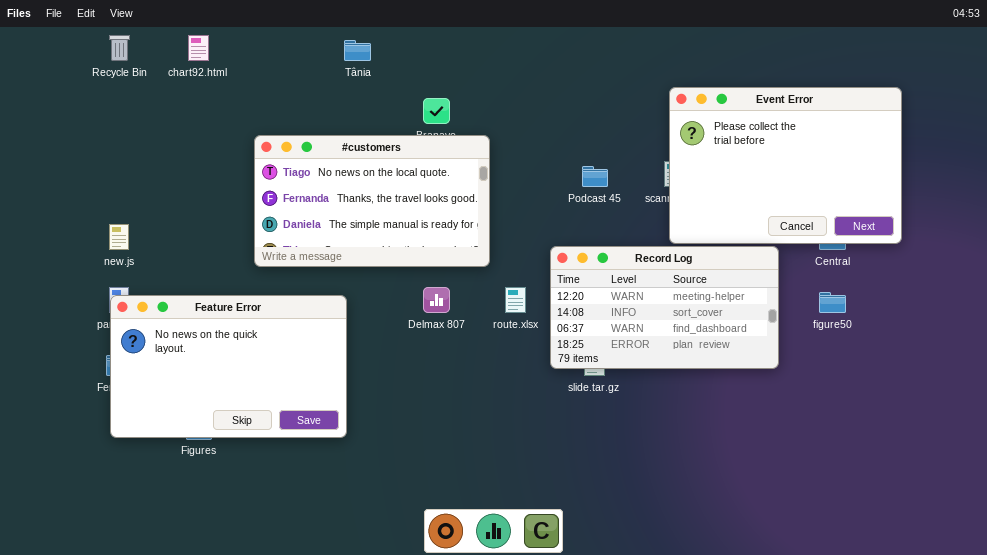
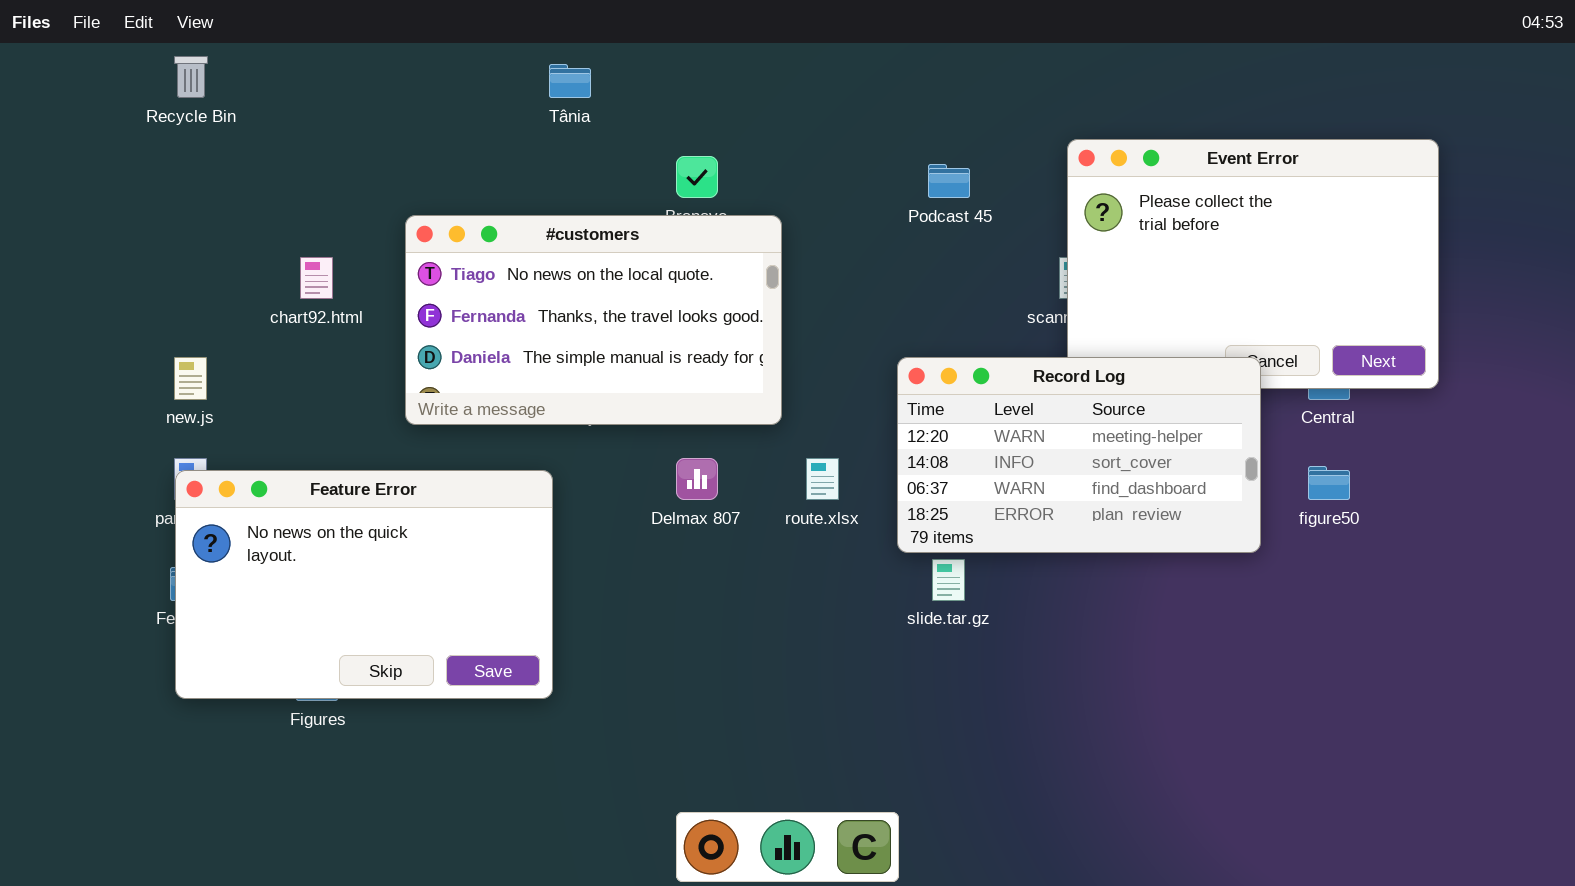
chart92.html: [188,35,209,61] -> [300,257,333,299], moved
Podcast 45: [582,166,608,187] -> [928,164,970,198], moved
Record Log: [550,246,779,369] -> [897,357,1261,553], moved

